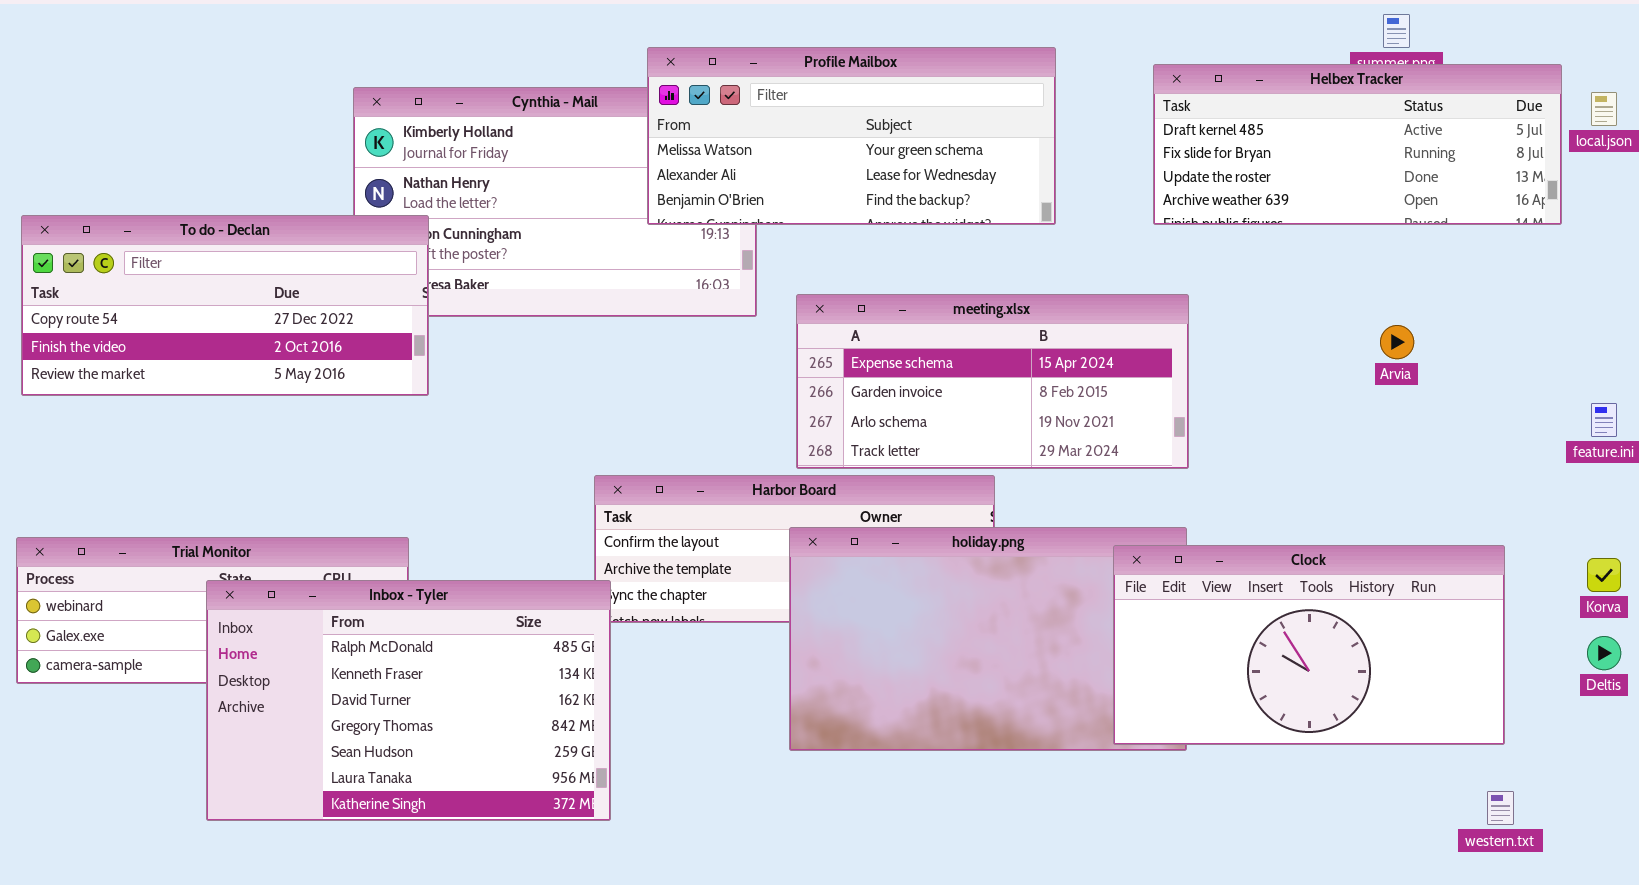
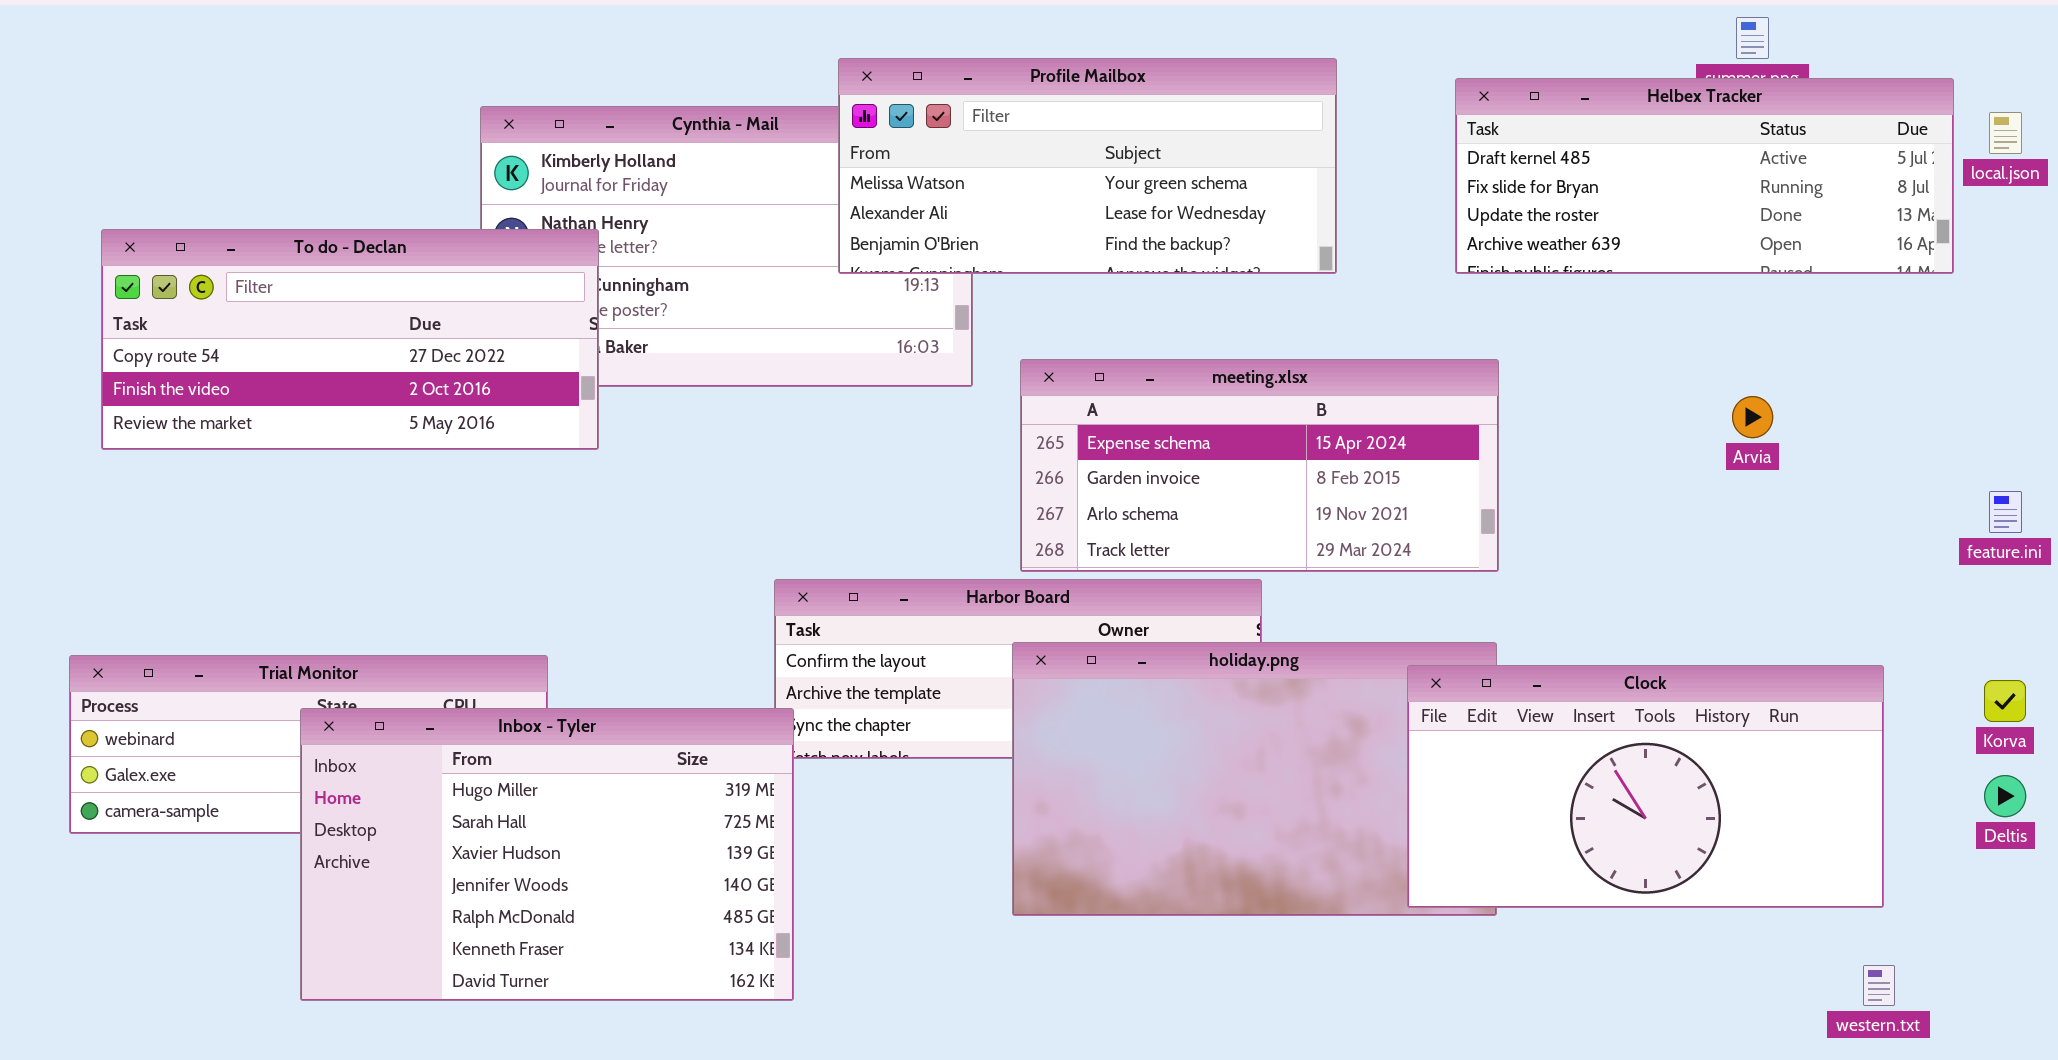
To do - Declan: [21,215,429,396] -> [101,229,599,450], moved
Inbox - Tyler: [206,580,611,821] -> [300,708,794,1001], scrolled up 4 rows

